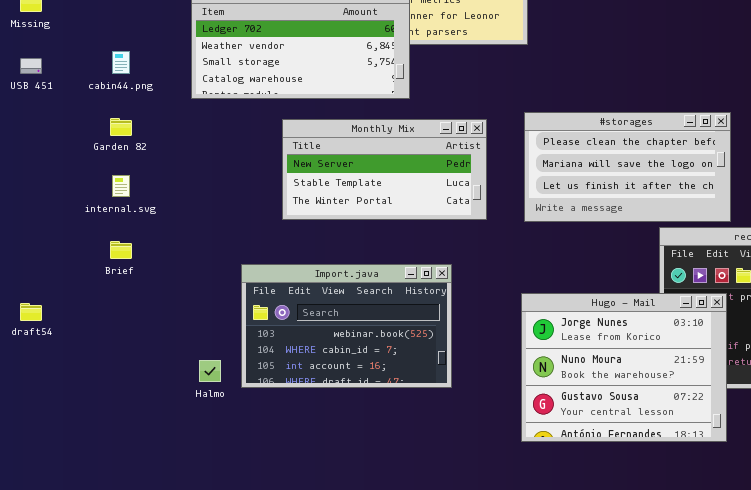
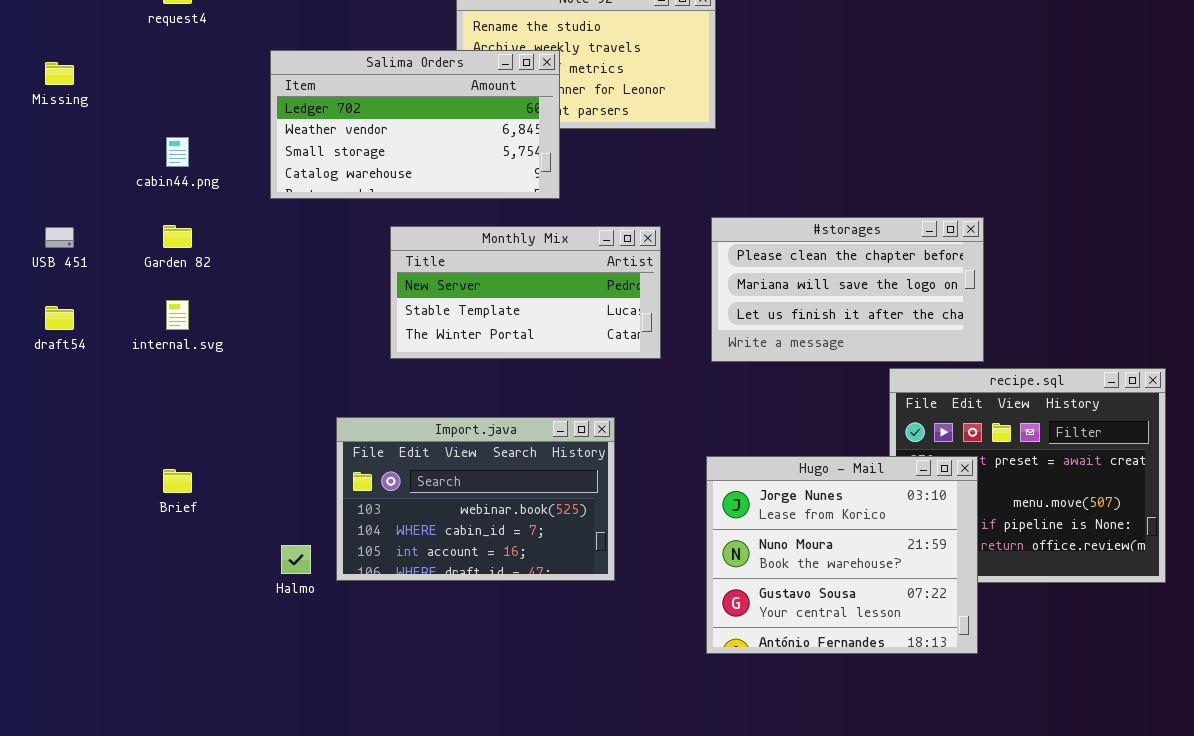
USB 451: [20,58,42,74] -> [45,227,74,248], moved
Brief: [110,241,132,259] -> [163,469,192,493], moved
draft54: [20,303,42,321] -> [45,306,74,330], moved

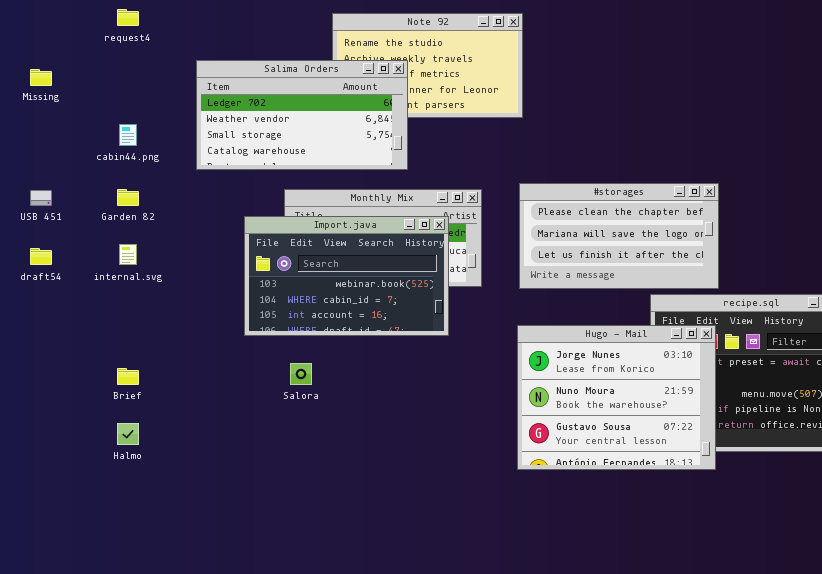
Import.java: [336,417,615,581] -> [244,216,449,336], moved
Hugo - Mail: [706,456,978,654] -> [517,325,716,470], moved
Halmo: [281,545,311,574] -> [117,423,139,445], moved

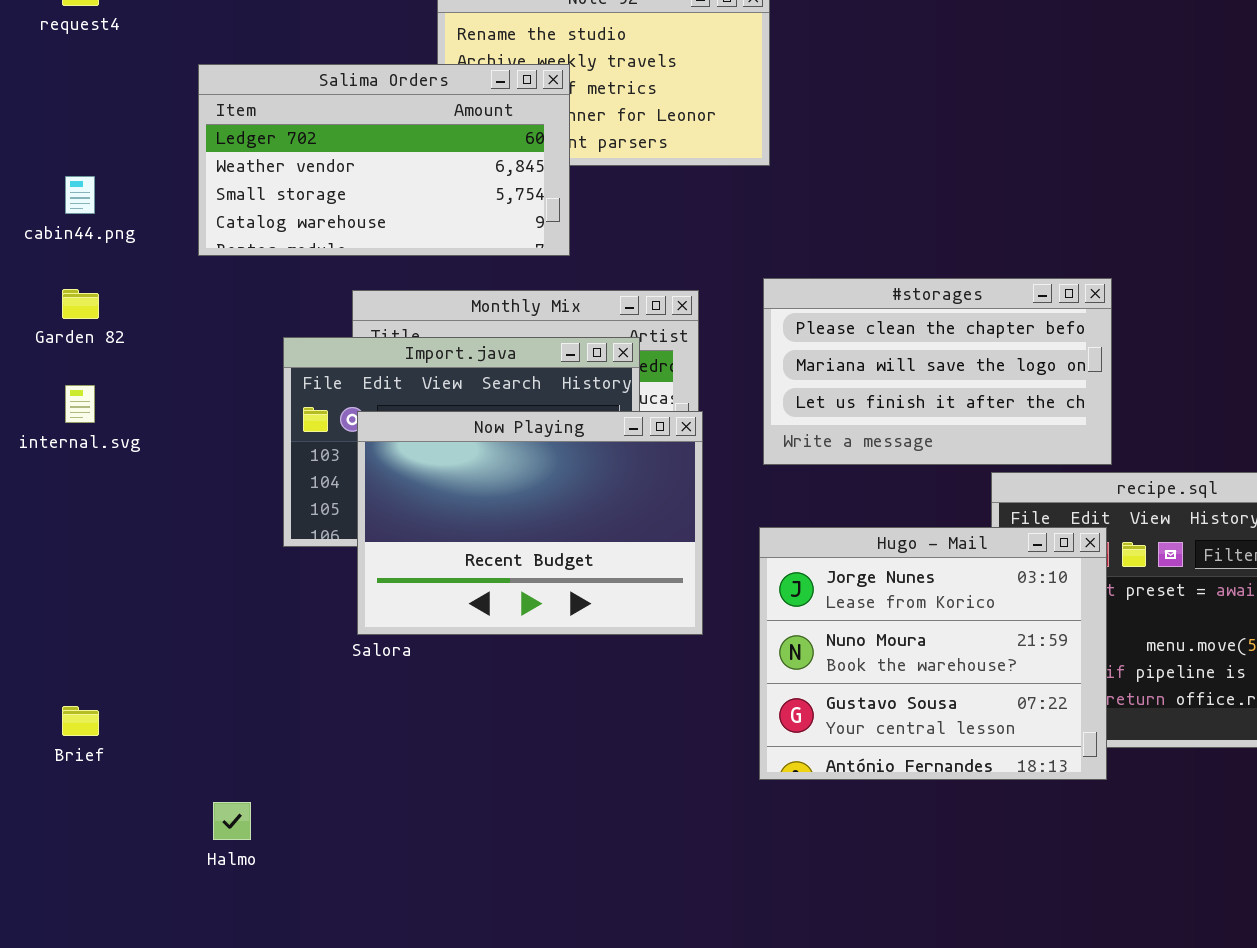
Now Playing: none -> [357,411,703,635], opened
Brief: [117,368,139,385] -> [62,706,99,736], moved
Halmo: [117,423,139,445] -> [213,802,251,840], moved

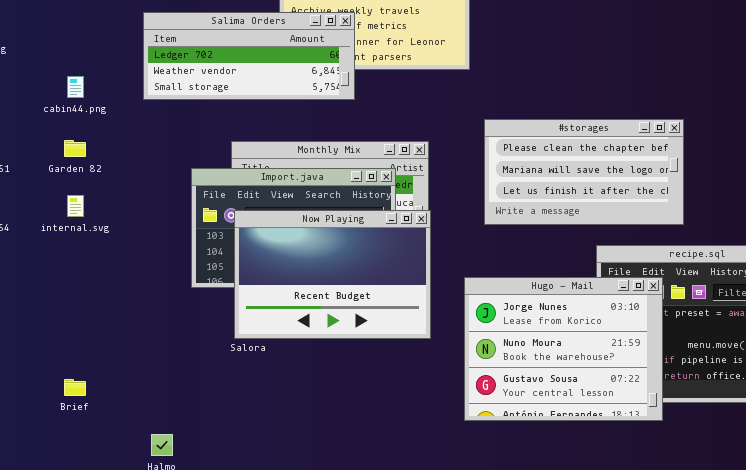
Salima Orders: [198,64,570,256] -> [143,12,355,100], resized
#storages: [763,278,1112,465] -> [484,119,684,225], moved

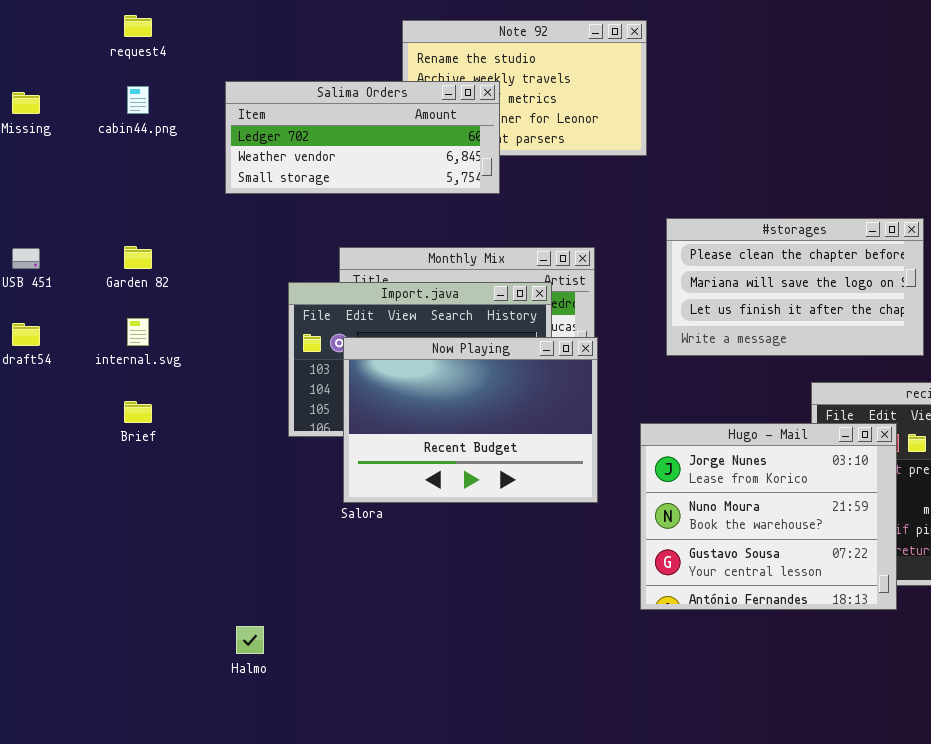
cabin44.png: [67,76,84,98] -> [127,86,149,114], moved
Brief: [64,379,86,396] -> [124,401,152,423], moved

